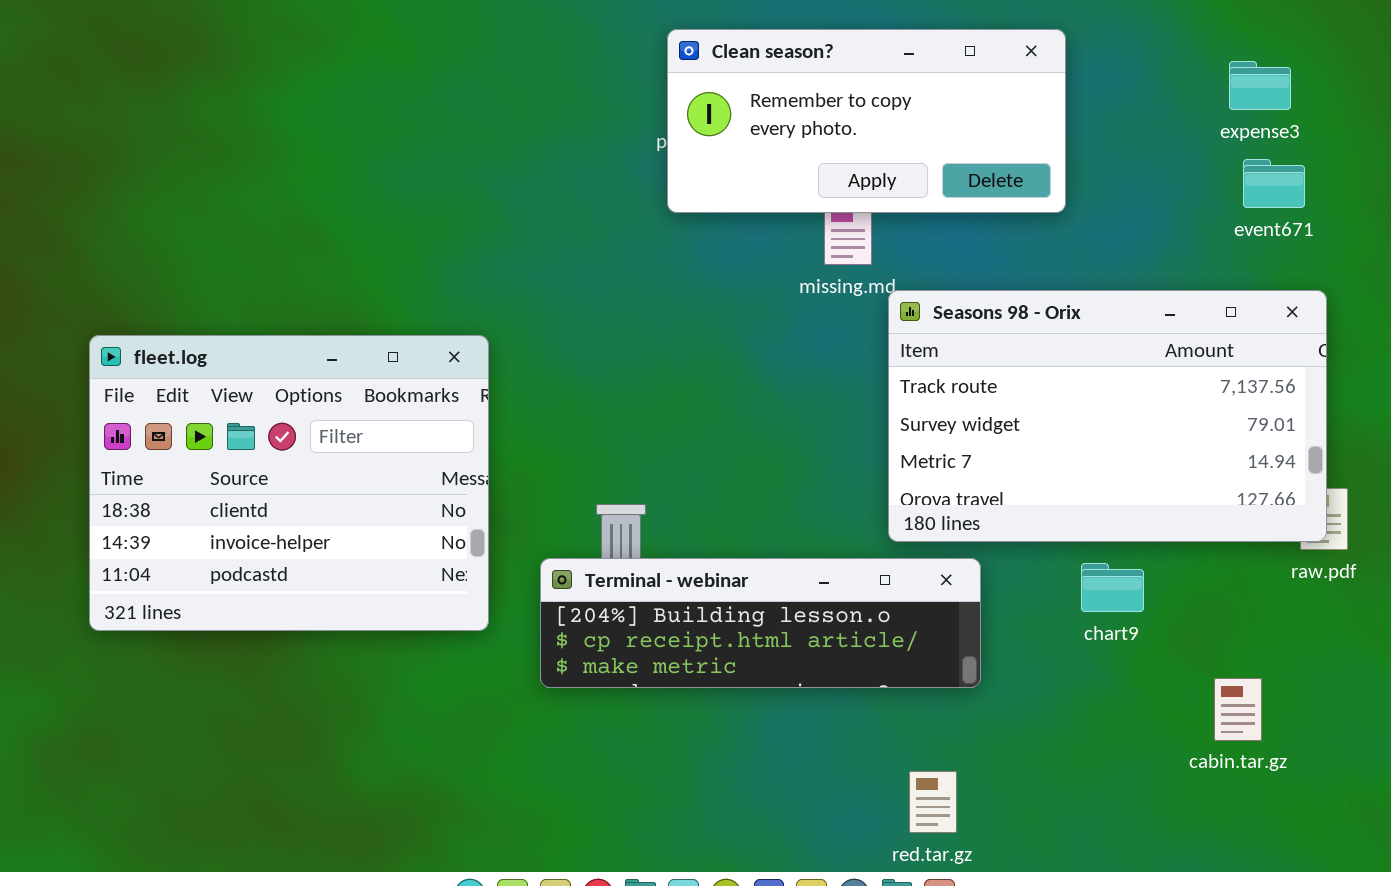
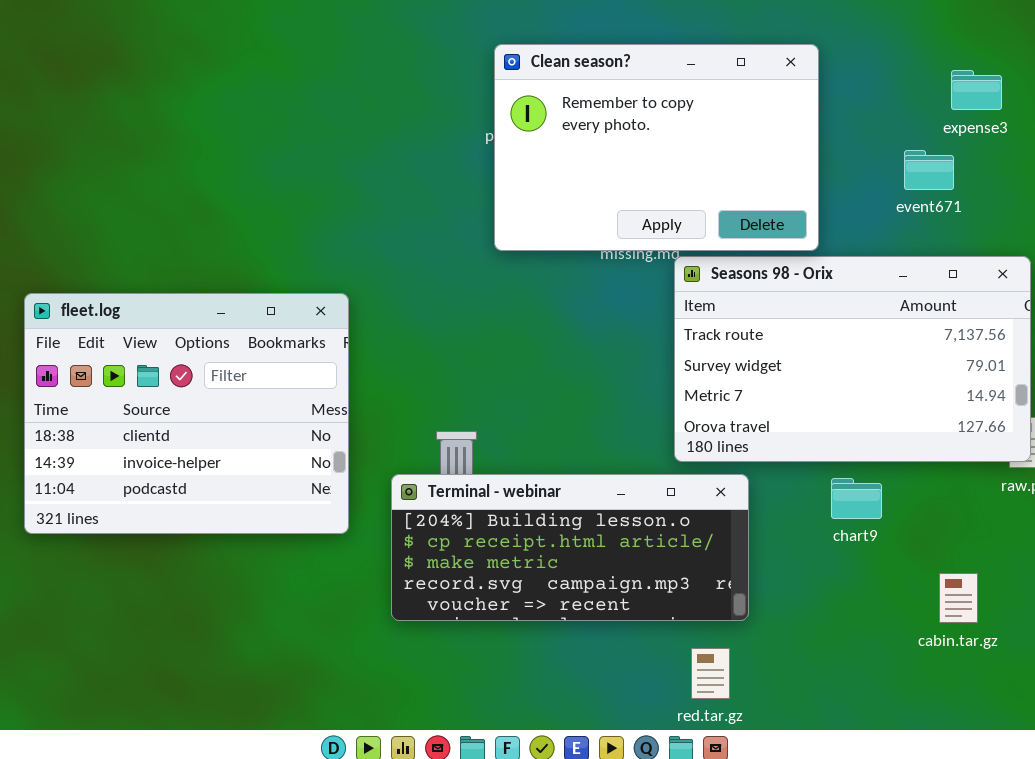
Clean season?: [667,29,1066,213] -> [494,44,819,251], resized
event671: [1243,159,1305,208] -> [904,150,954,190], moved
Terminal - webinar: [540,558,981,688] -> [391,474,749,621], resized

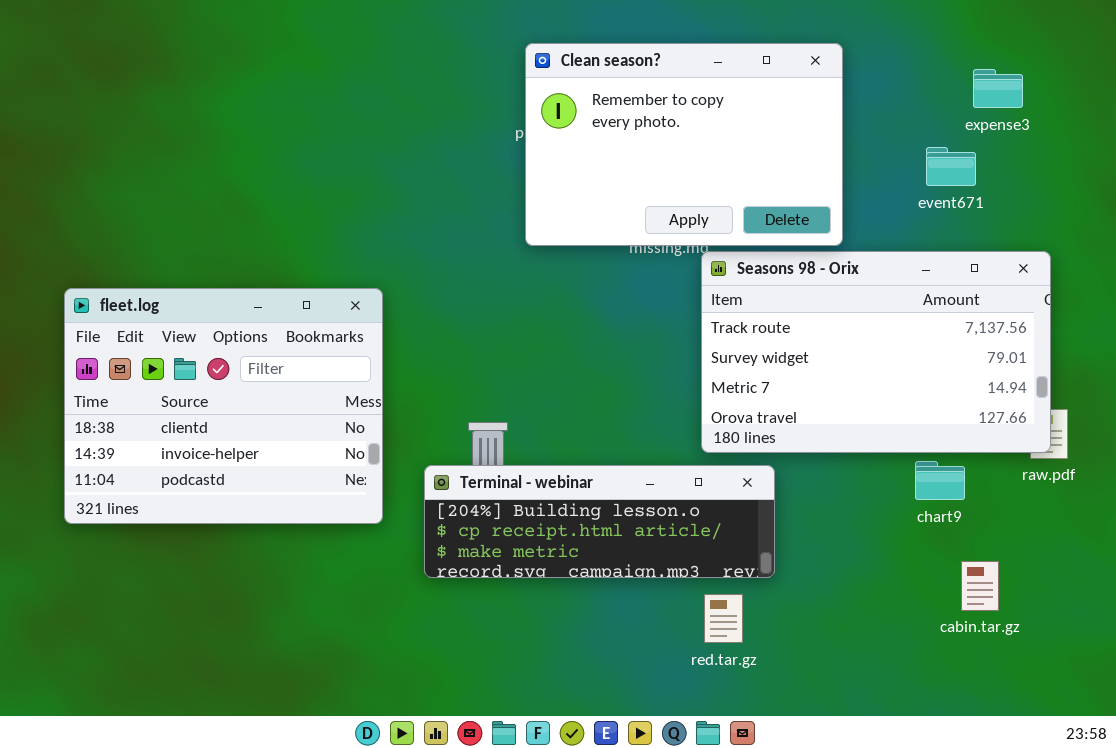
Terminal - webinar: [391,474,749,621] -> [424,465,775,578], resized
chart9: [831,478,882,519] -> [915,461,965,500], moved
red.tar.gz: [691,648,730,699] -> [704,594,743,643], moved

